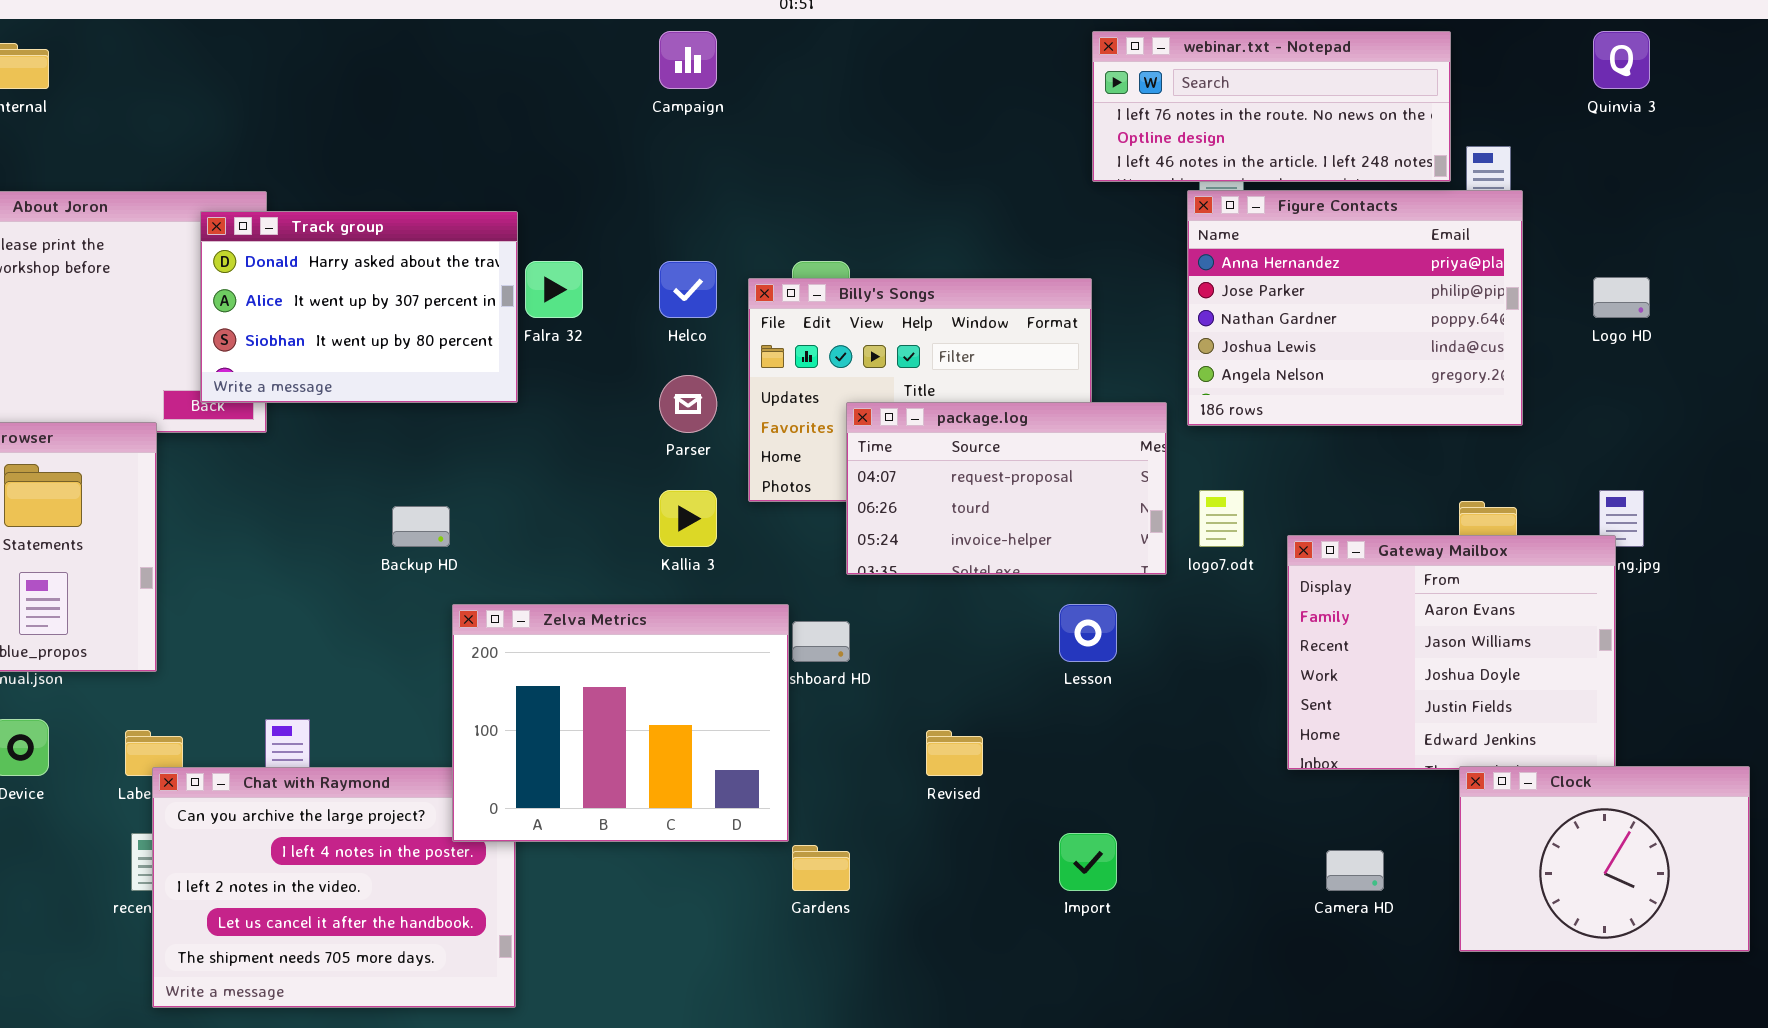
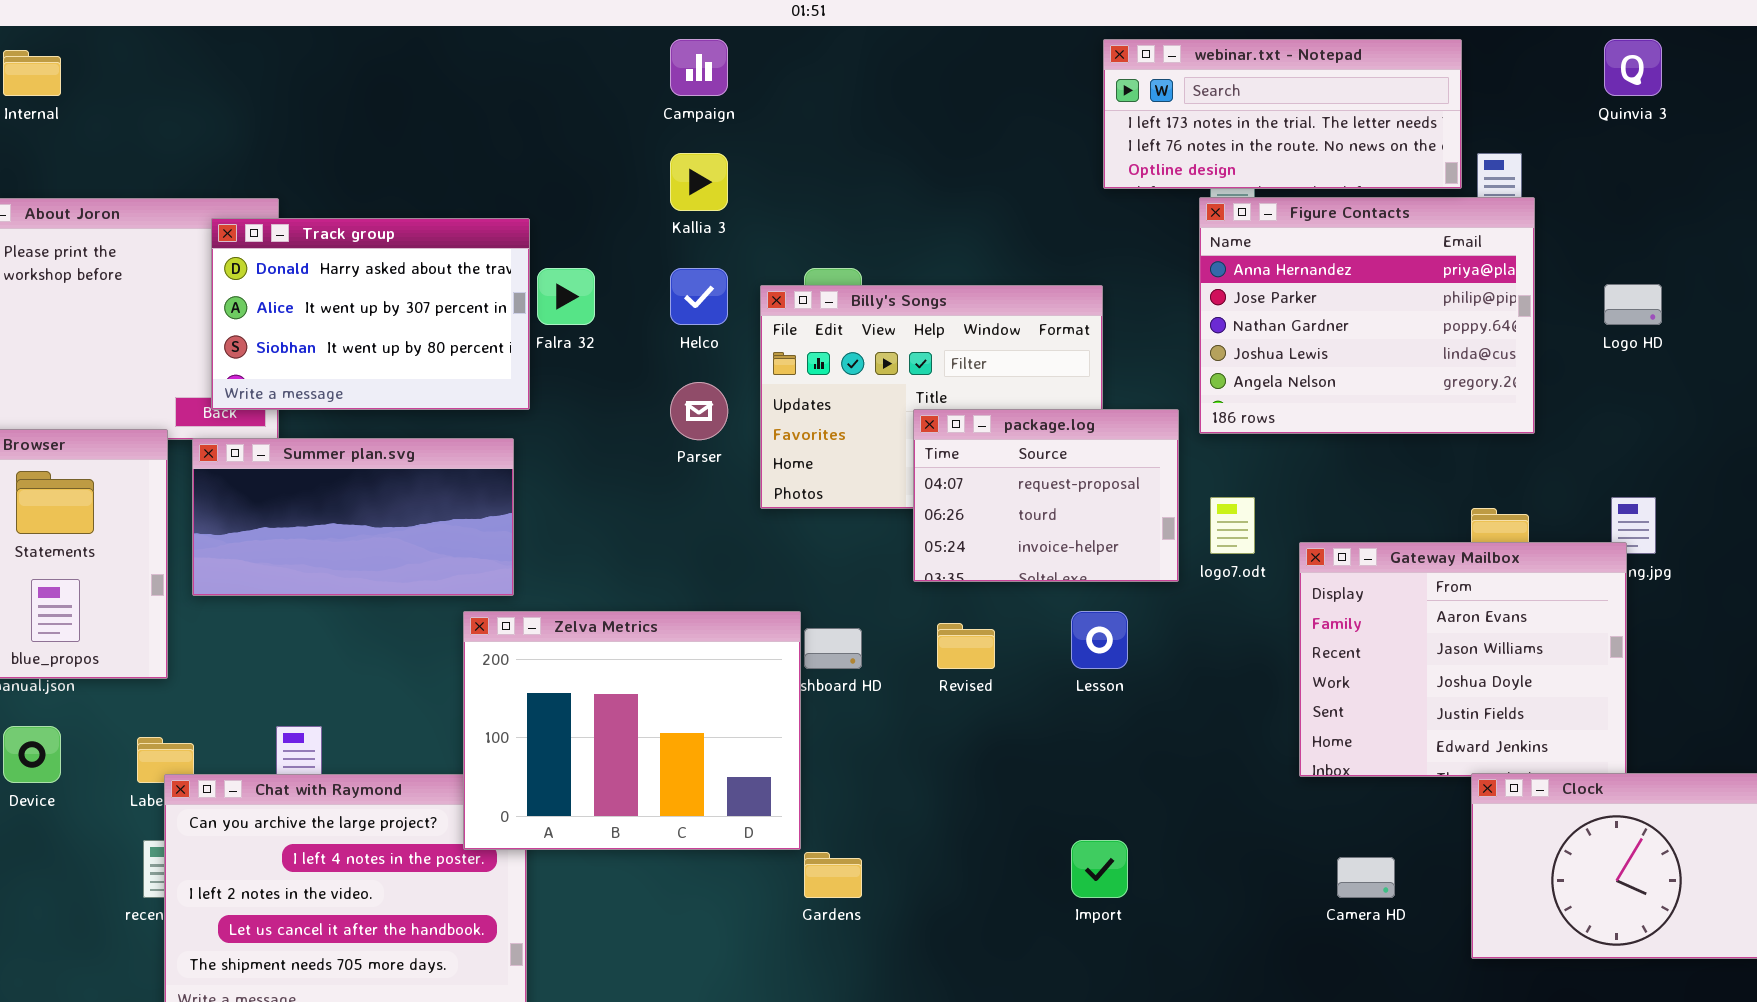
webinar.txt - Notepad: [1092,31,1451,182] -> [1103,39,1462,189], scrolled up 1 row
package.log: [846,402,1167,575] -> [913,409,1179,582], resized
Summer plan.svg: none -> [192,438,514,596], opened
Kallia 3: [659,490,717,547] -> [670,153,728,211], moved
Revised: [926,730,983,776] -> [937,623,995,669], moved

